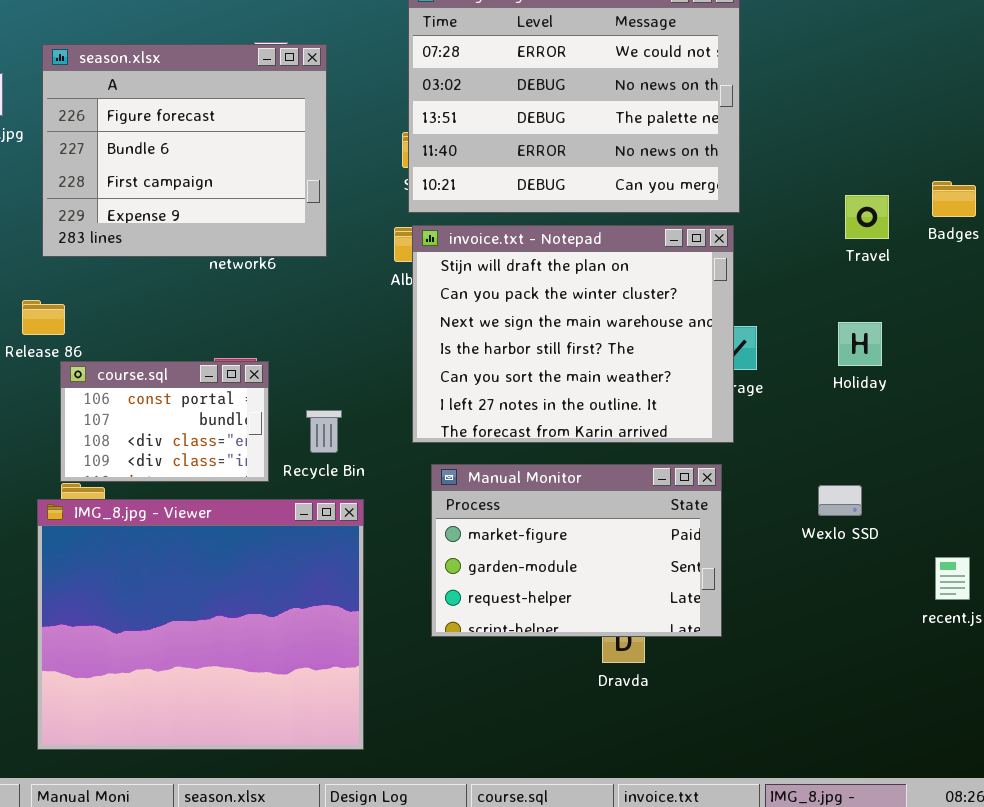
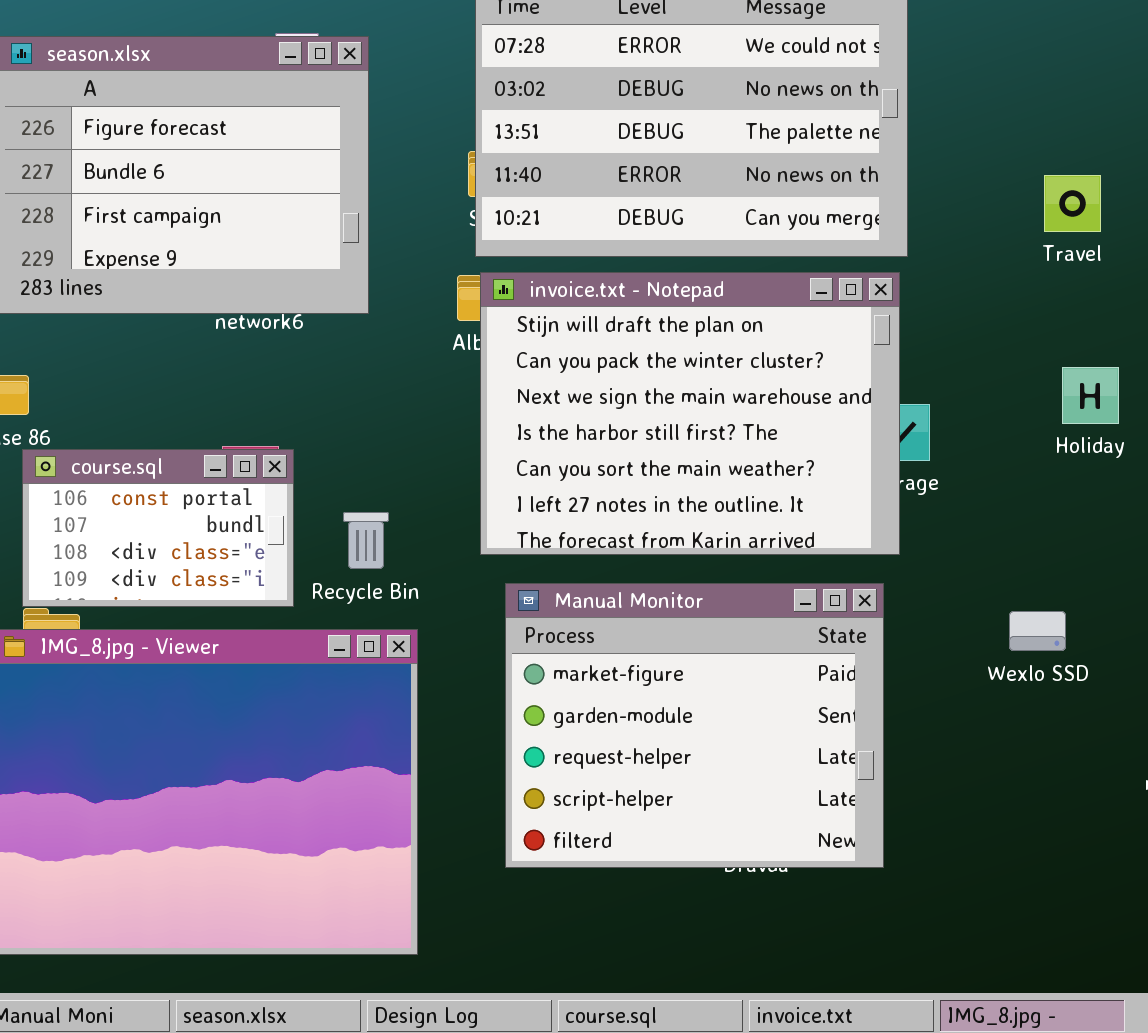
Travel: [845,195,889,239] -> [1044,175,1101,232], moved
Holiday: [838,322,882,366] -> [1062,367,1119,424], moved
Manual Monitor: [431,464,722,637] -> [505,583,884,868], resized

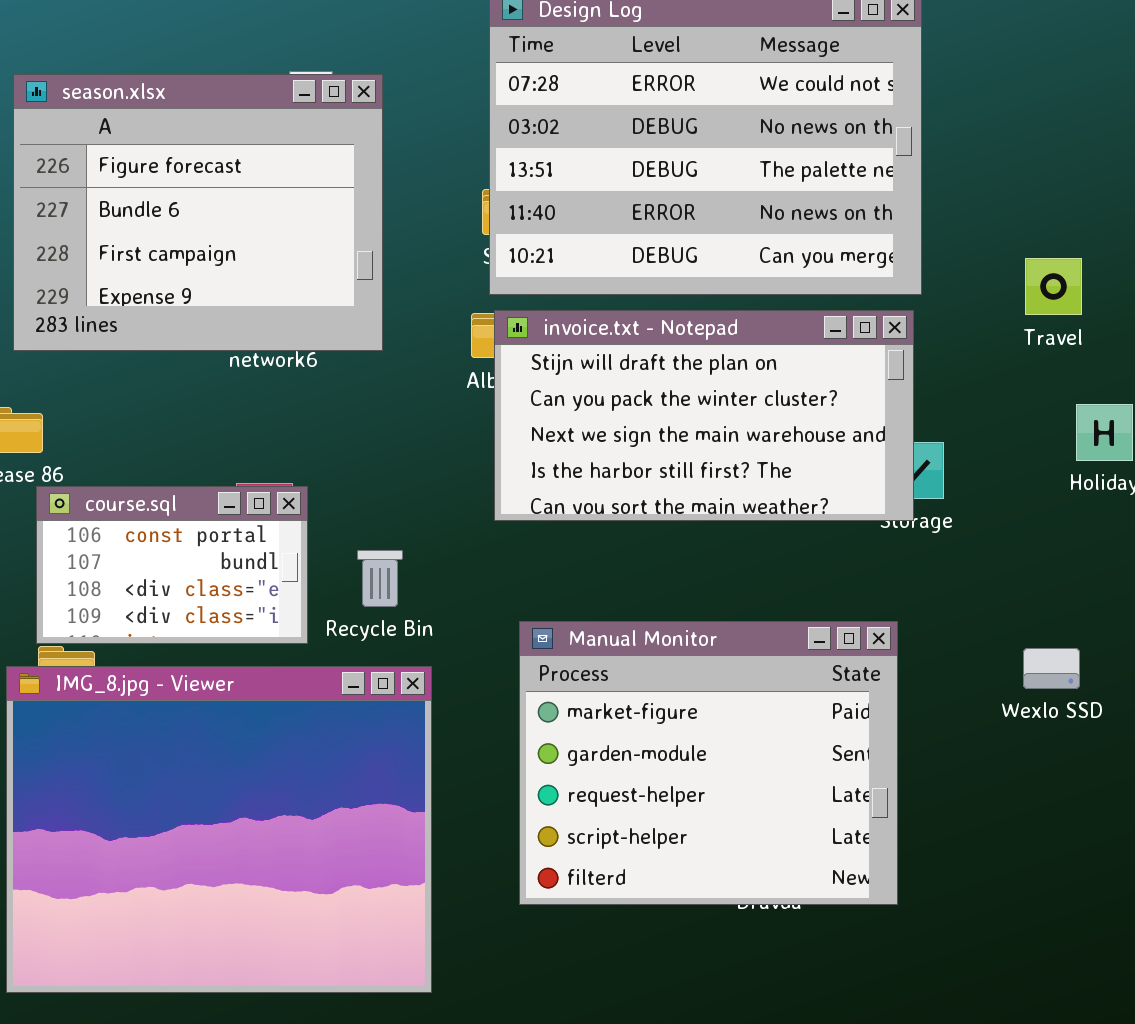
Travel: [1044,175,1101,232] -> [1025,258,1082,315], moved
invoice.txt - Notepad: [480,272,900,555] -> [494,310,914,521], resized

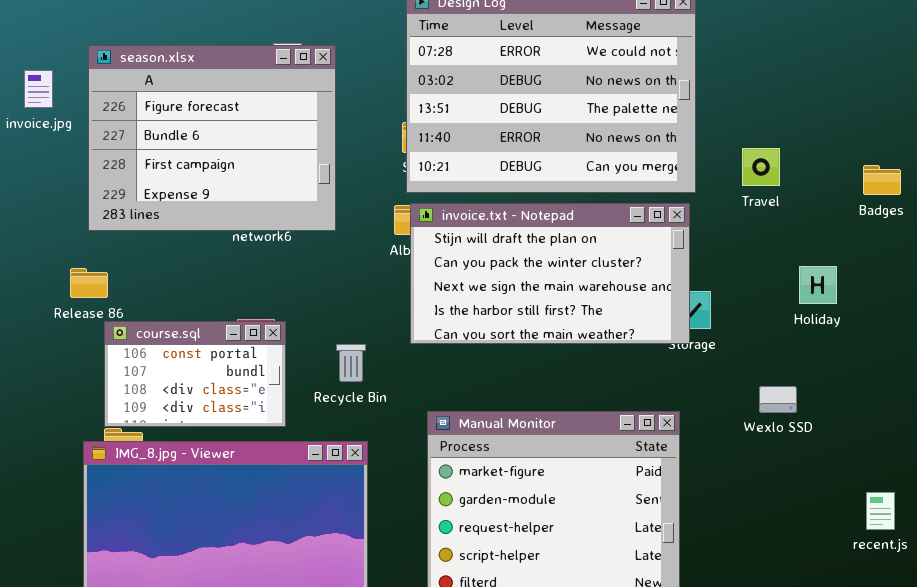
Travel: [1025,258,1082,315] -> [742,148,780,186], moved
Recycle Bin: [357,550,403,607] -> [336,344,366,382], moved
Wexlo SSD: [1023,648,1080,689] -> [759,386,797,413], moved

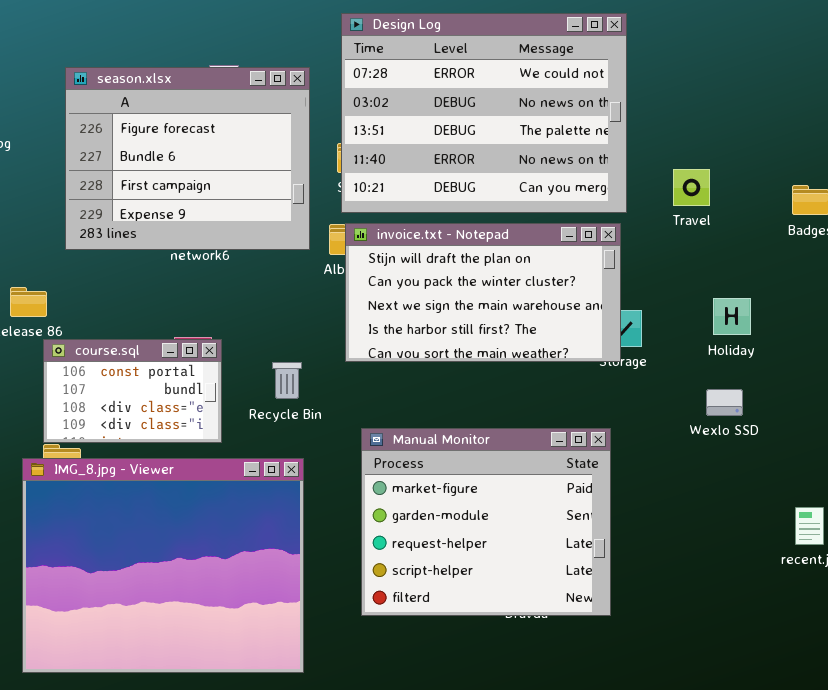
season.xlsx: [88,45,336,231] -> [65,67,310,250], moved
Holiday: [799,266,837,304] -> [713,298,751,335], moved
Wexlo SSD: [759,386,797,413] -> [706,389,743,416], moved

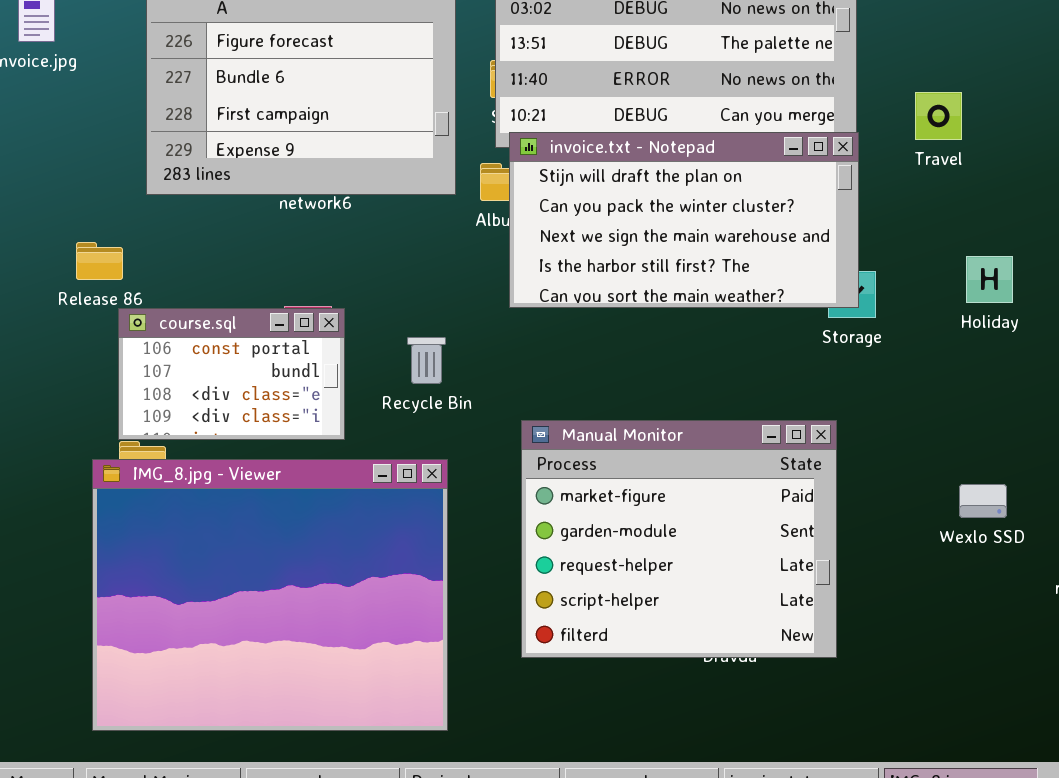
invoice.txt - Notepad: [345,223,621,362] -> [509,132,859,308], moved
Wexlo SSD: [706,389,743,416] -> [959,484,1007,518], moved

